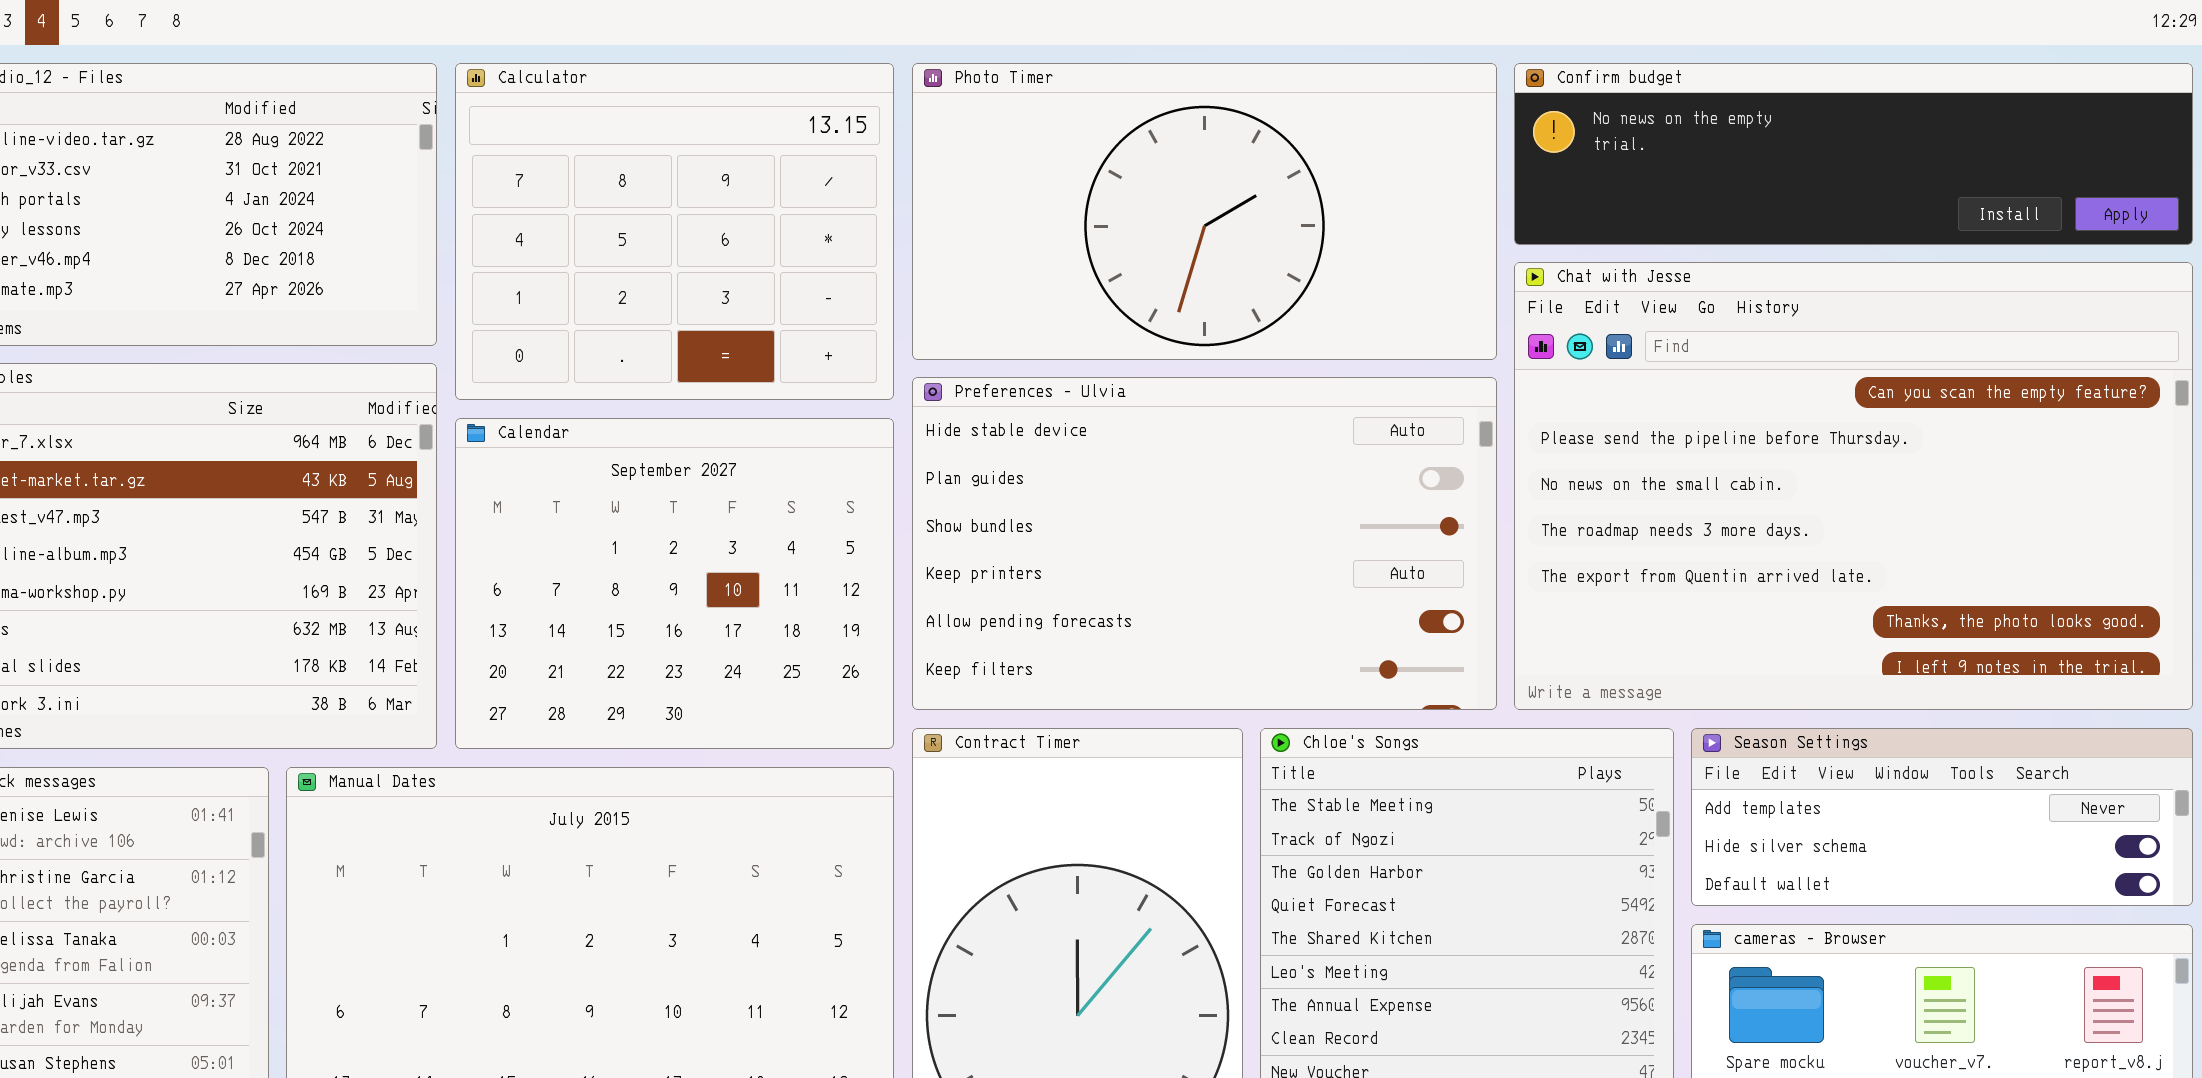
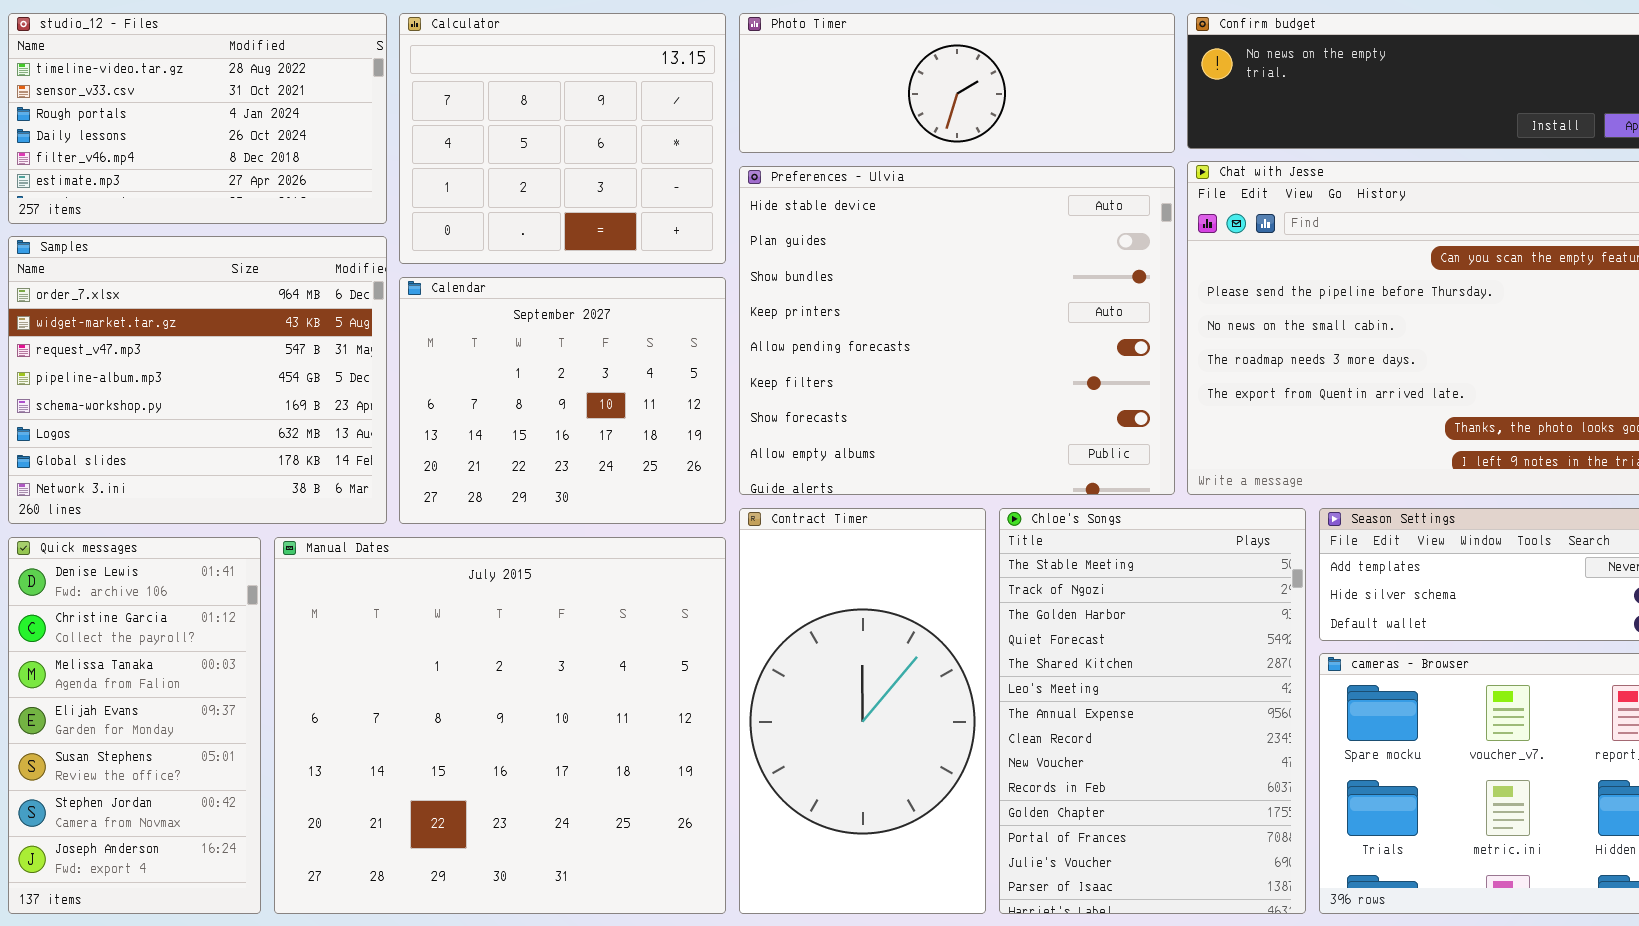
Photo Timer: [912,63,1497,360] -> [739,13,1175,153], resized
Preferences - Ulvia: [912,377,1497,710] -> [739,166,1175,495], resized

